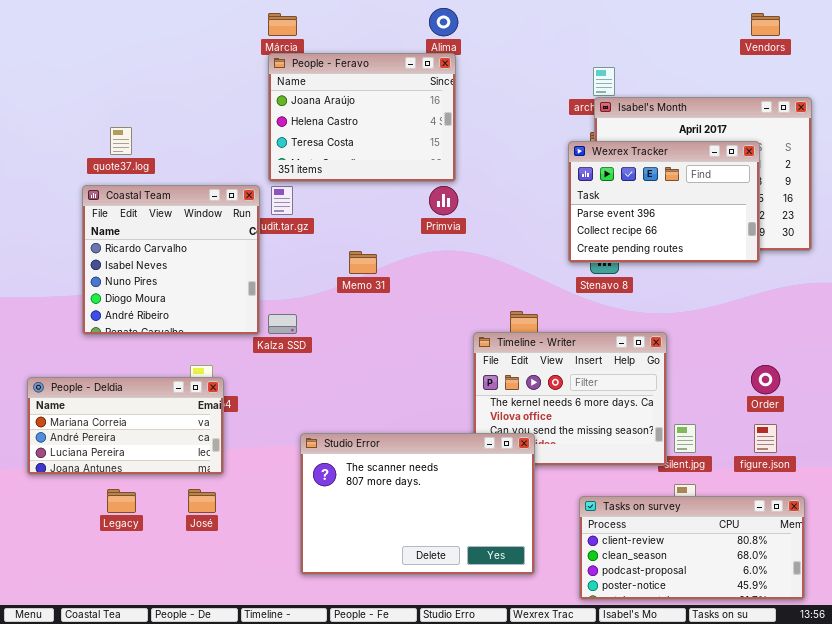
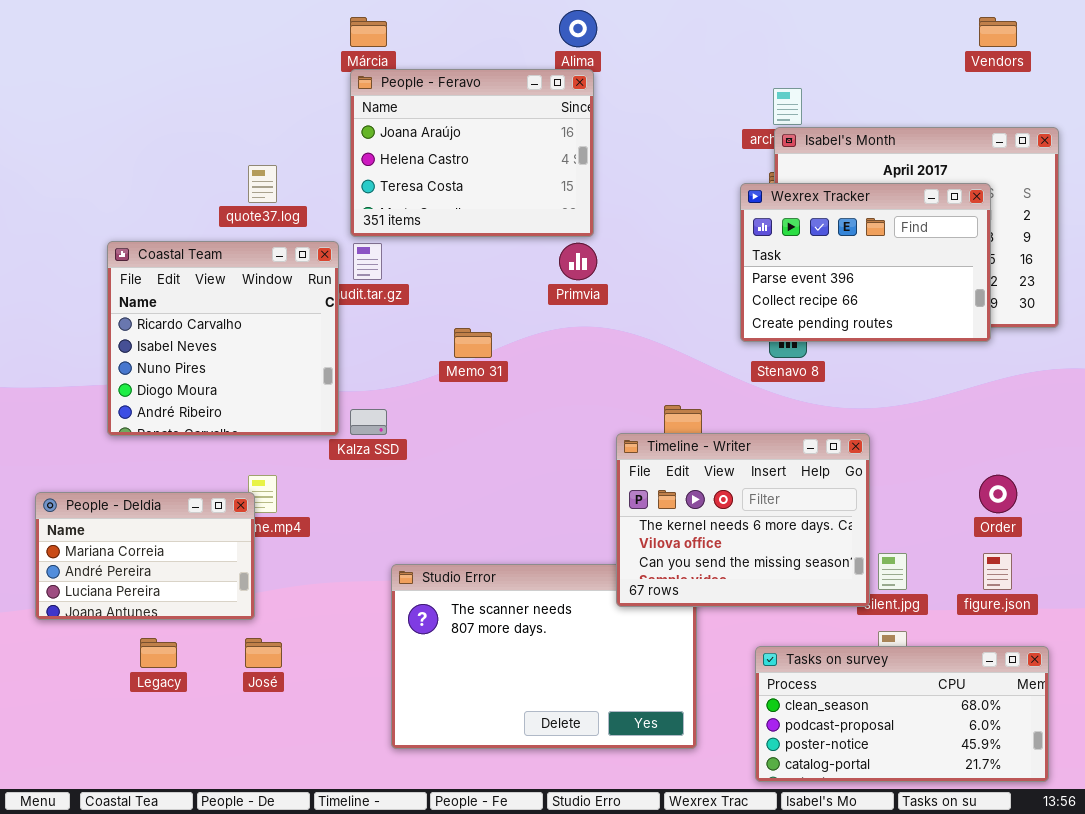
quote37.log: [110,127,132,155] -> [248,165,277,203], moved
Timeline - Writer: [473,332,667,466] -> [616,433,870,607], raised
People - Deldia: [27,377,224,475] -> [35,492,255,620], resized
Tasks on survey: [579,496,805,600] -> [755,646,1049,782], scrolled down 1 row

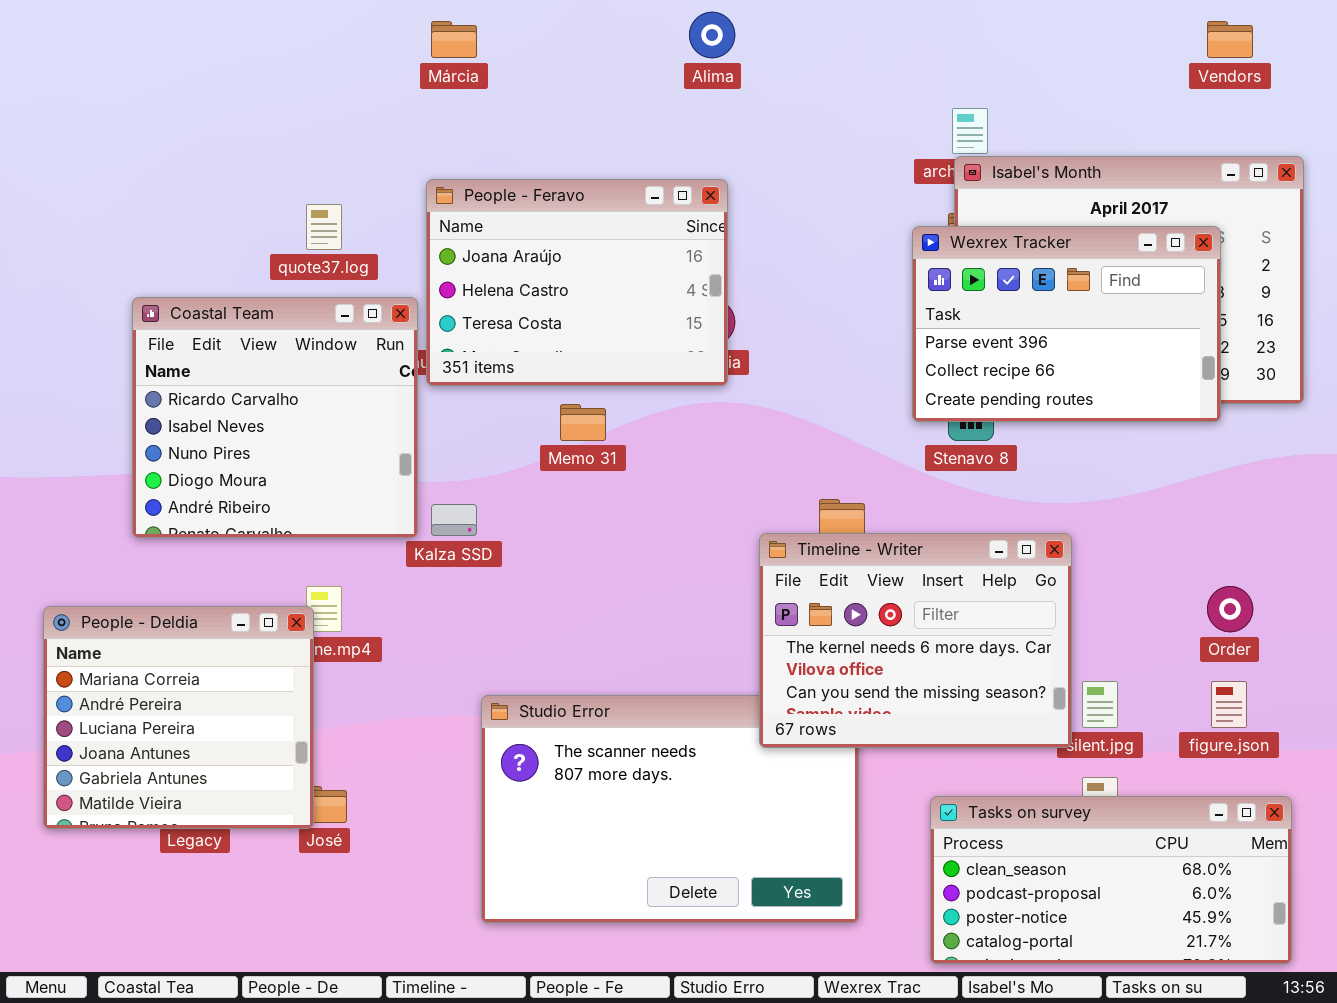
People - Feravo: [350,69,594,237] -> [426,179,728,386], moved
People - Deldia: [35,492,255,620] -> [43,606,314,829], resized

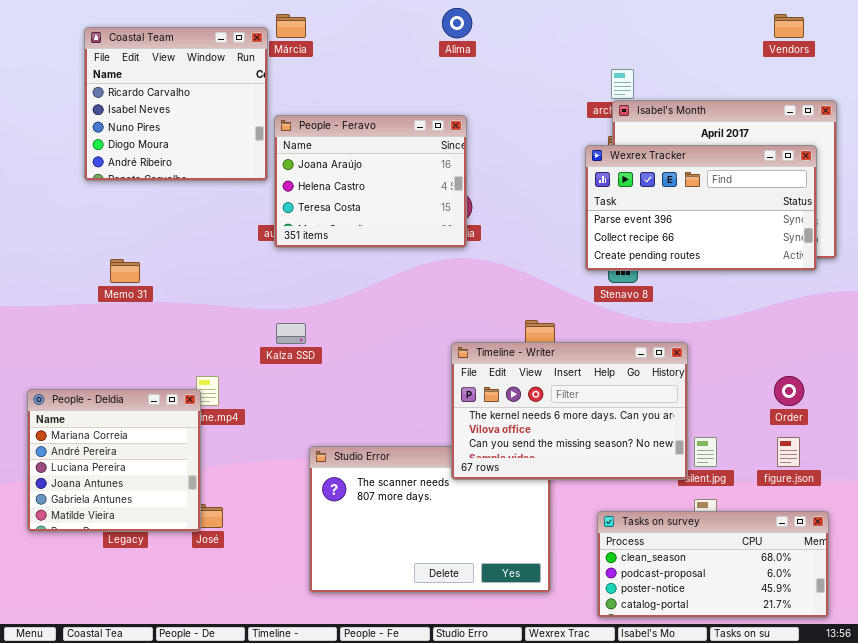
Wexrex Tracker: [912,226,1221,422] -> [585,145,817,271], resized
Coastal Team: [132,297,418,538] -> [84,27,268,181], moved
Memo 31: [560,404,606,441] -> [110,259,140,283], moved
Timeline - Writer: [759,533,1072,748] -> [451,342,688,480], resized

